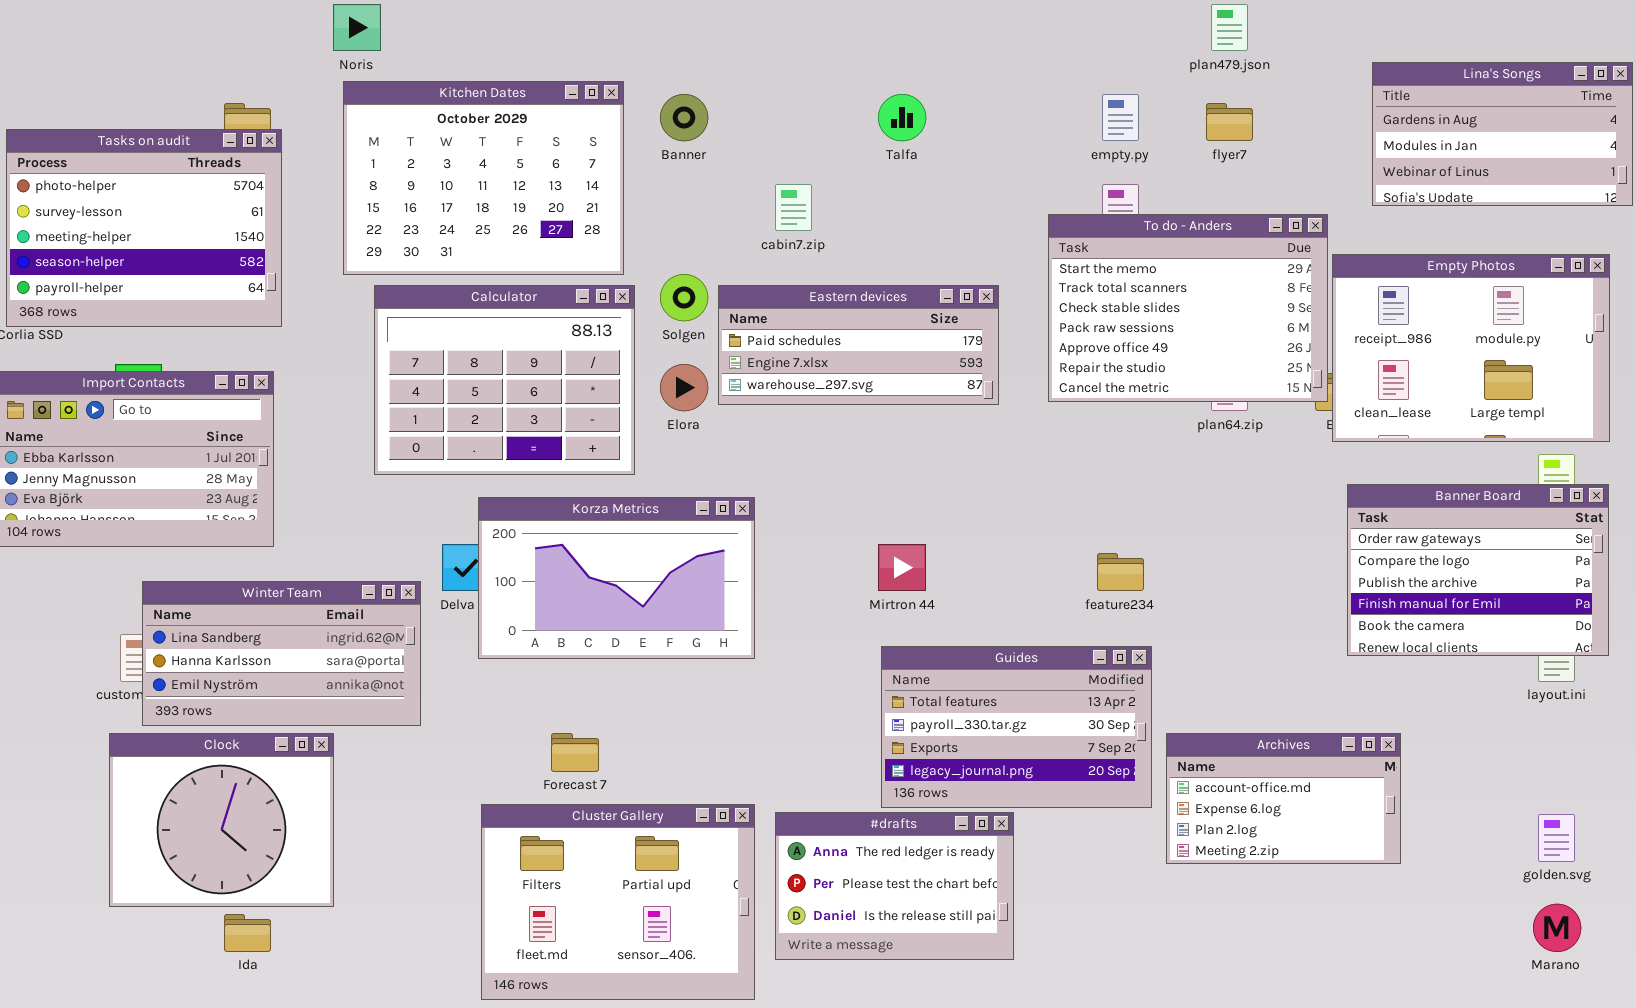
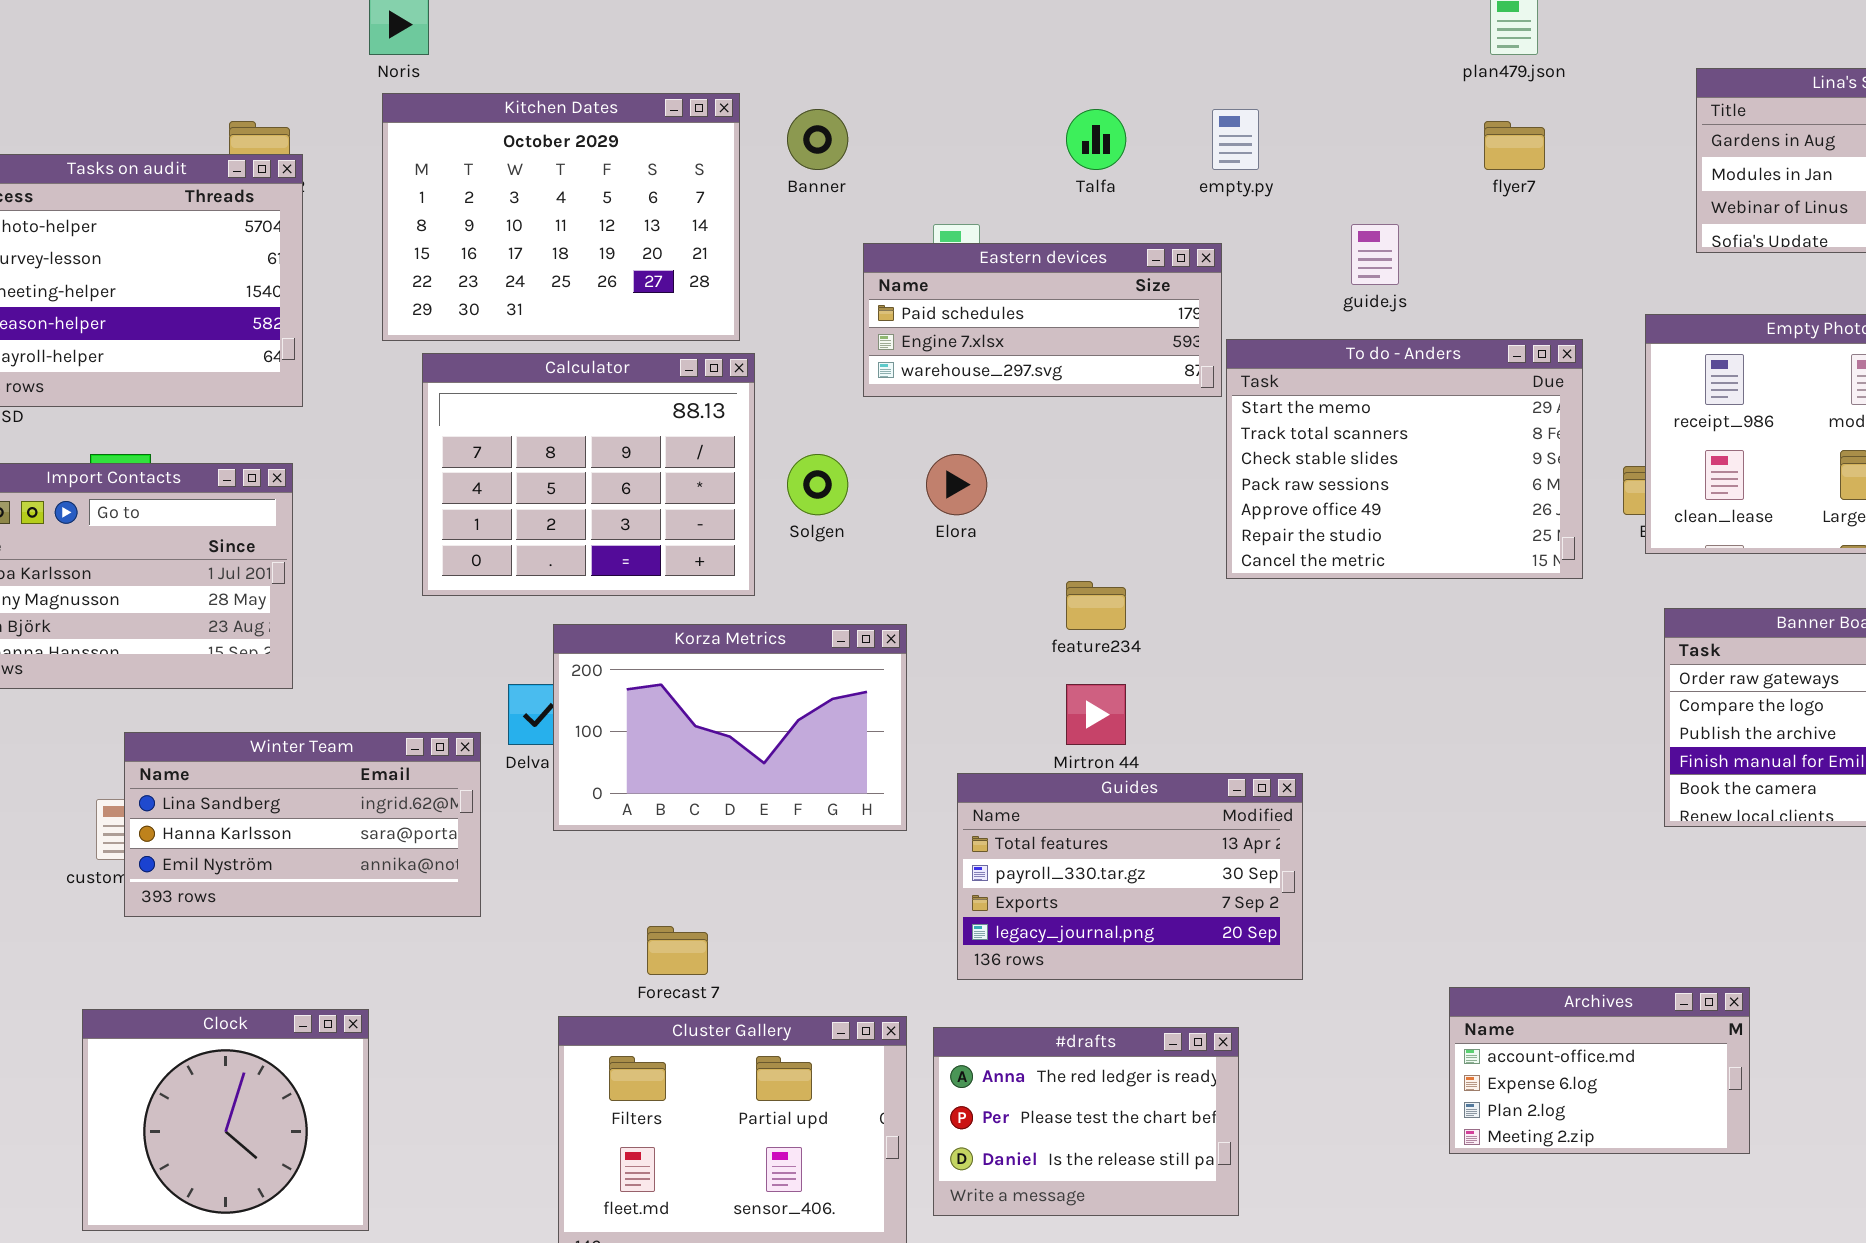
empty.py: [1102,94,1139,141] -> [1212,109,1259,170], moved
To do - Anders: [1048,214,1328,402] -> [1226,339,1583,579], moved
Solgen: [660,274,708,321] -> [787,454,848,515], moved
Eastern devices: [718,285,999,405] -> [863,243,1222,397], moved
Elora: [660,364,708,411] -> [926,454,987,515], moved
feature234: [1097,553,1144,591] -> [1066,581,1126,630], moved
Guides: [881,646,1152,808] -> [957,773,1303,980], moved
Clock: [109,733,334,907] -> [82,1009,369,1231], moved
Archives: [1166,733,1401,864] -> [1449,987,1750,1154], moved

